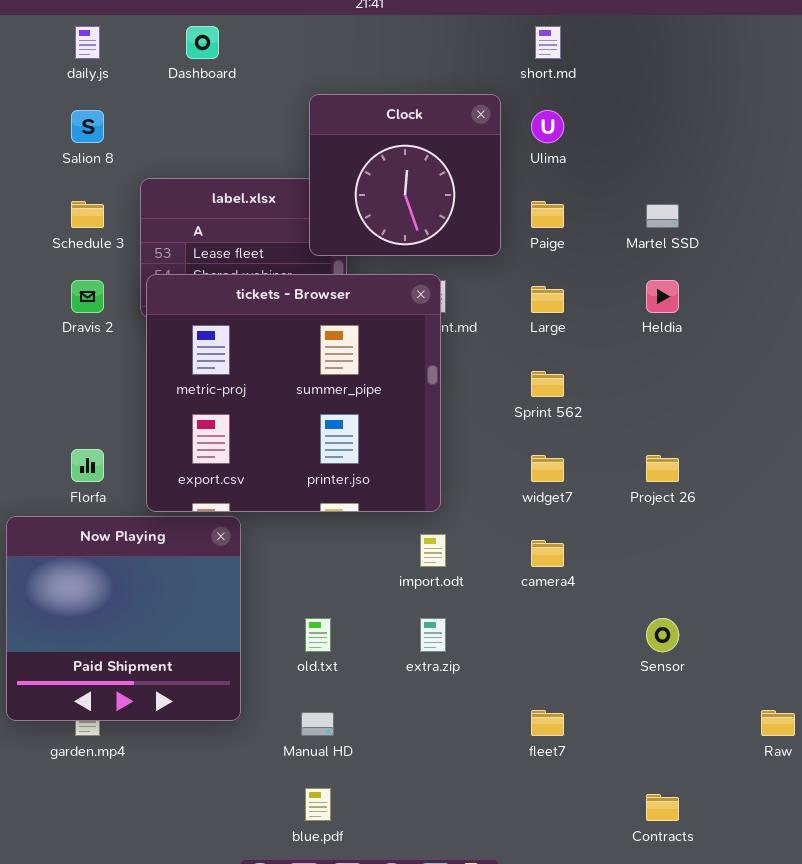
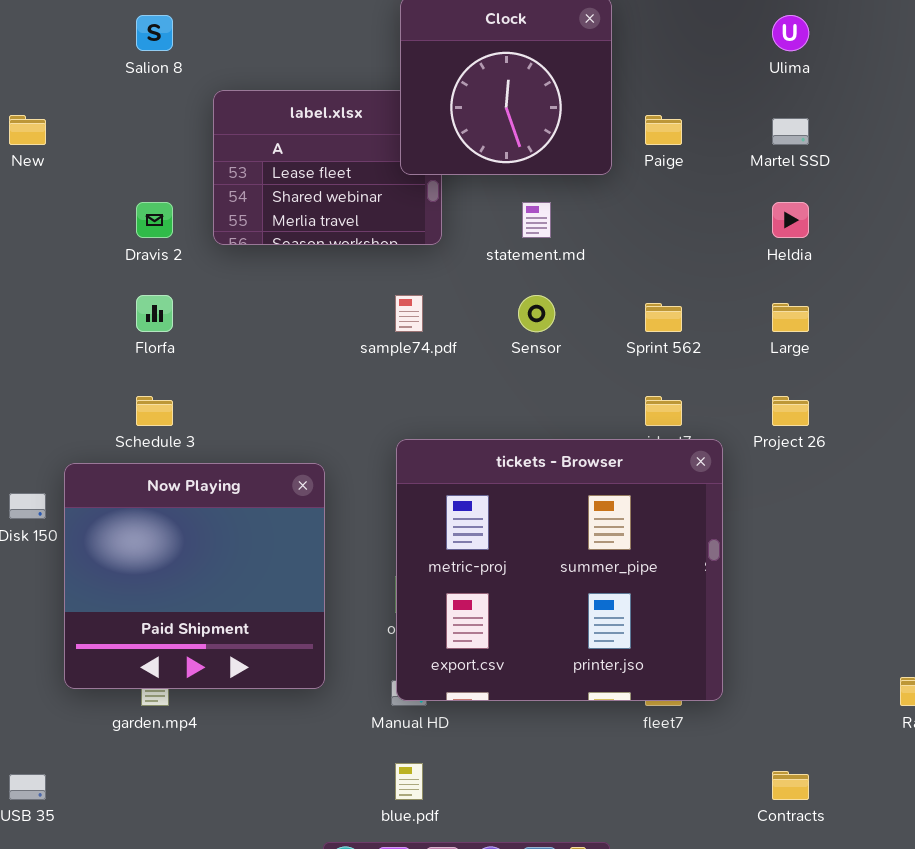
Ulima: [531,110,564,143] -> [772,15,809,51], moved
Schedule 3: [71,201,104,228] -> [136,396,173,426], moved
tickets - Browser: [146,274,441,512] -> [396,439,723,701], moved
Large: [531,286,564,313] -> [772,303,809,332], moved
Florfa: [71,449,104,482] -> [136,295,173,332], moved
Sensor: [646,618,679,652] -> [518,295,555,332], moved

